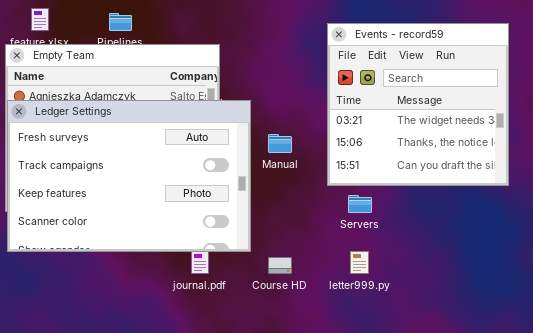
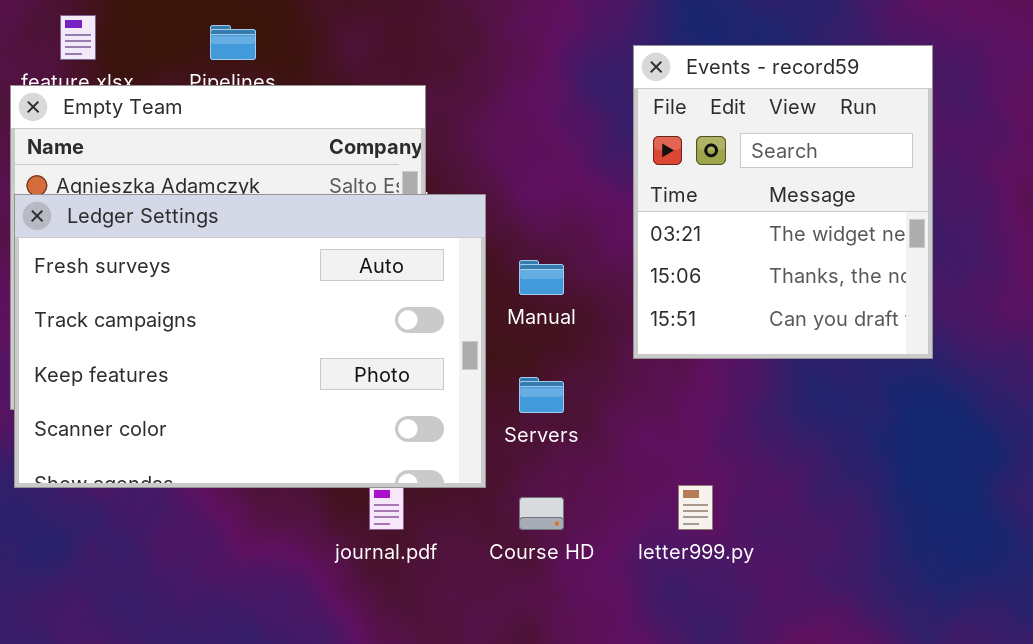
Events - record59: [327,23,509,186] -> [633,45,933,359], resized
Servers: [348,195,372,213] -> [519,377,564,413], moved

